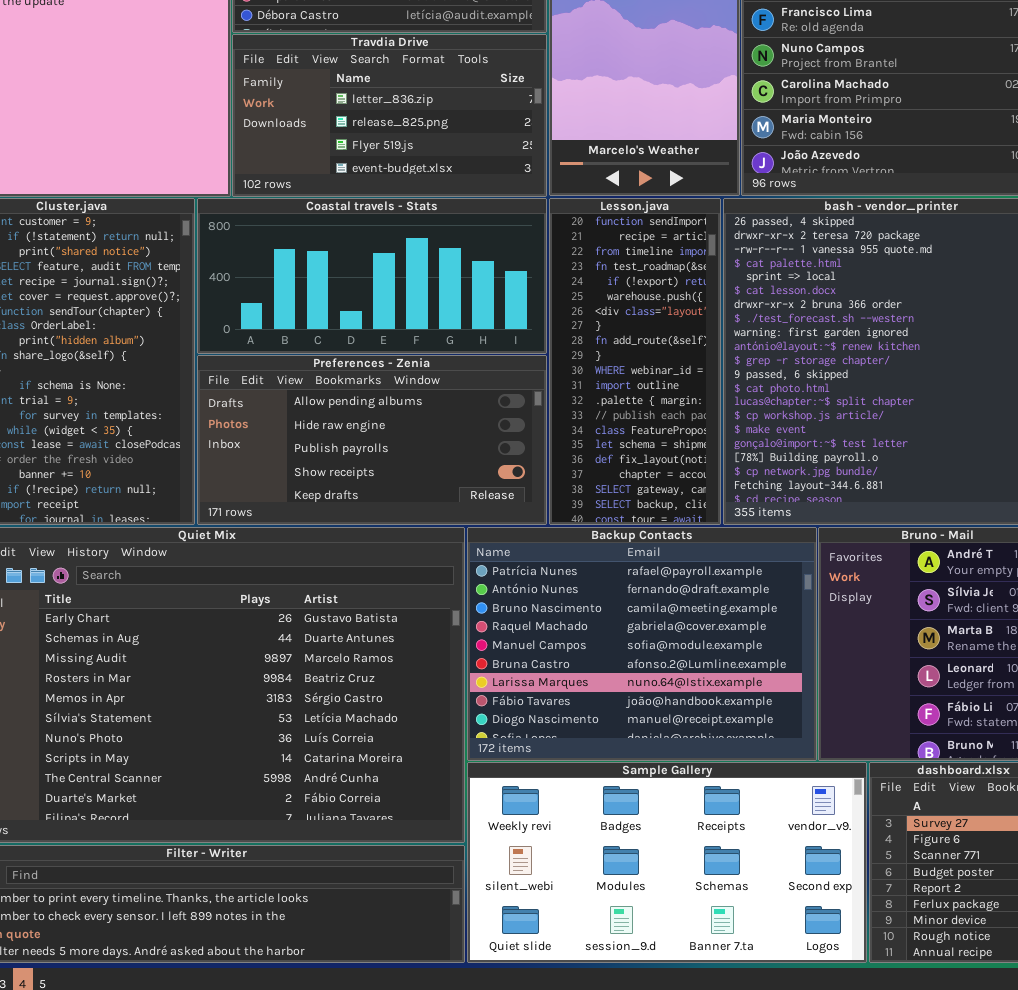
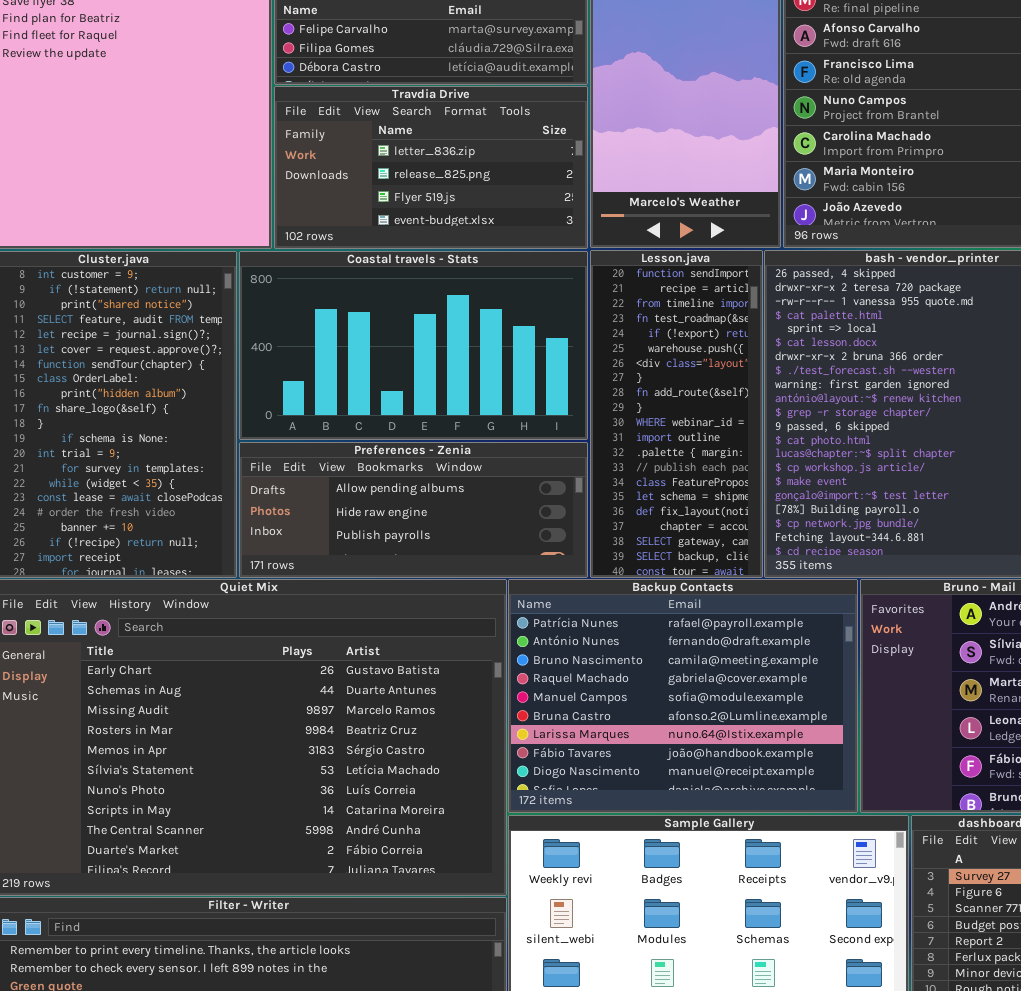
Coastal travels - Stats: [197,198,547,354] -> [239,251,588,440], resized
Preferences - Zenia: [197,355,547,525] -> [239,442,588,578], resized

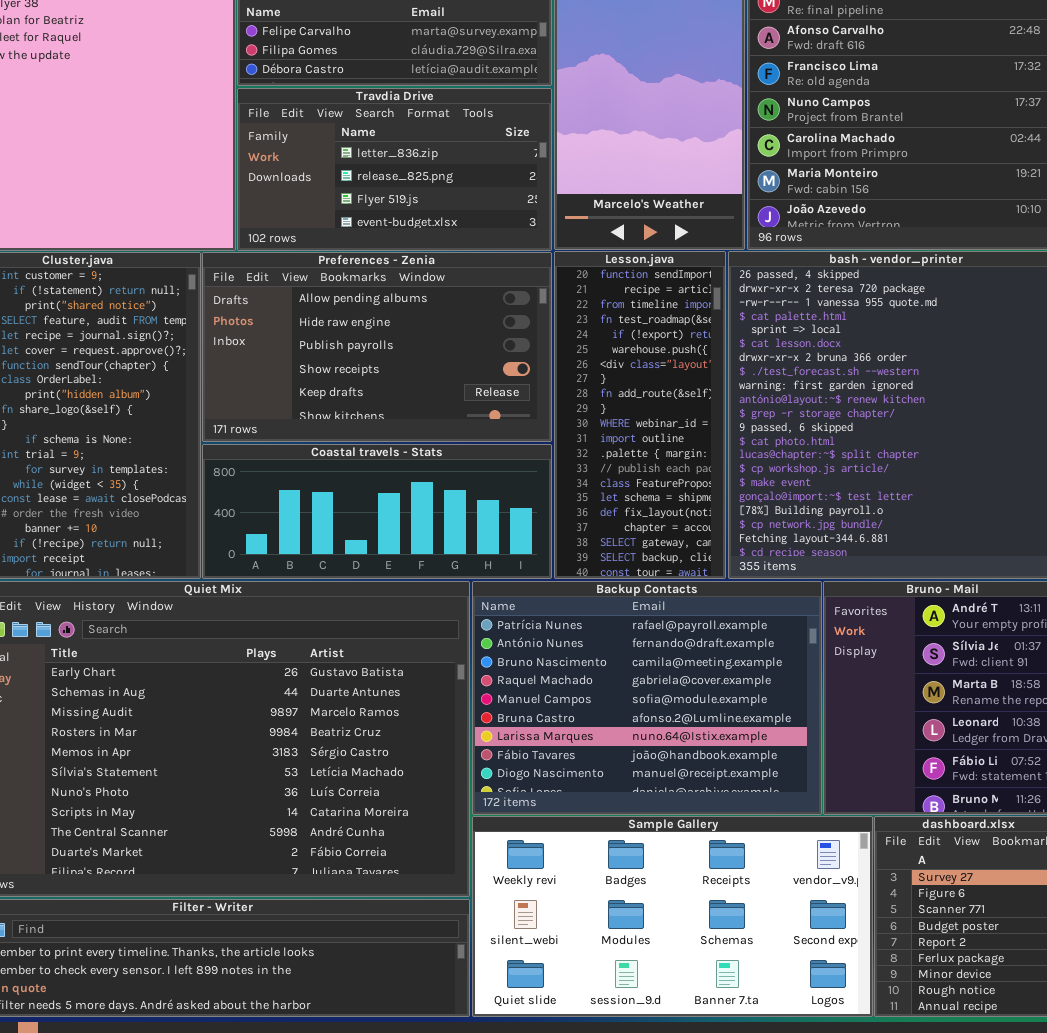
Coastal travels - Stats: [239,251,588,440] -> [202,444,552,579], moved, resized
Preferences - Zenia: [239,442,588,578] -> [202,252,552,442], moved, resized

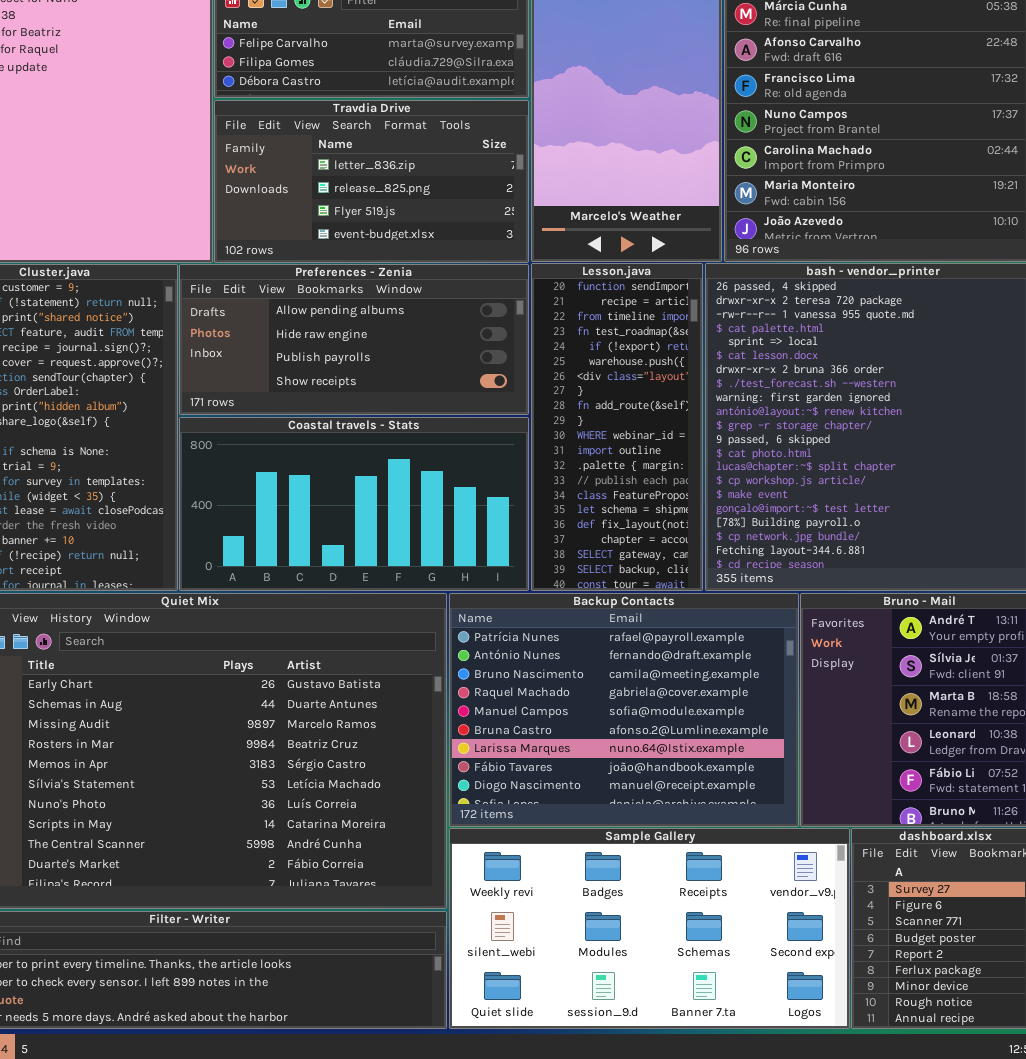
Preferences - Zenia: [202,252,552,442] -> [179,264,529,415], resized
Coastal travels - Stats: [202,444,552,579] -> [179,417,529,591], resized

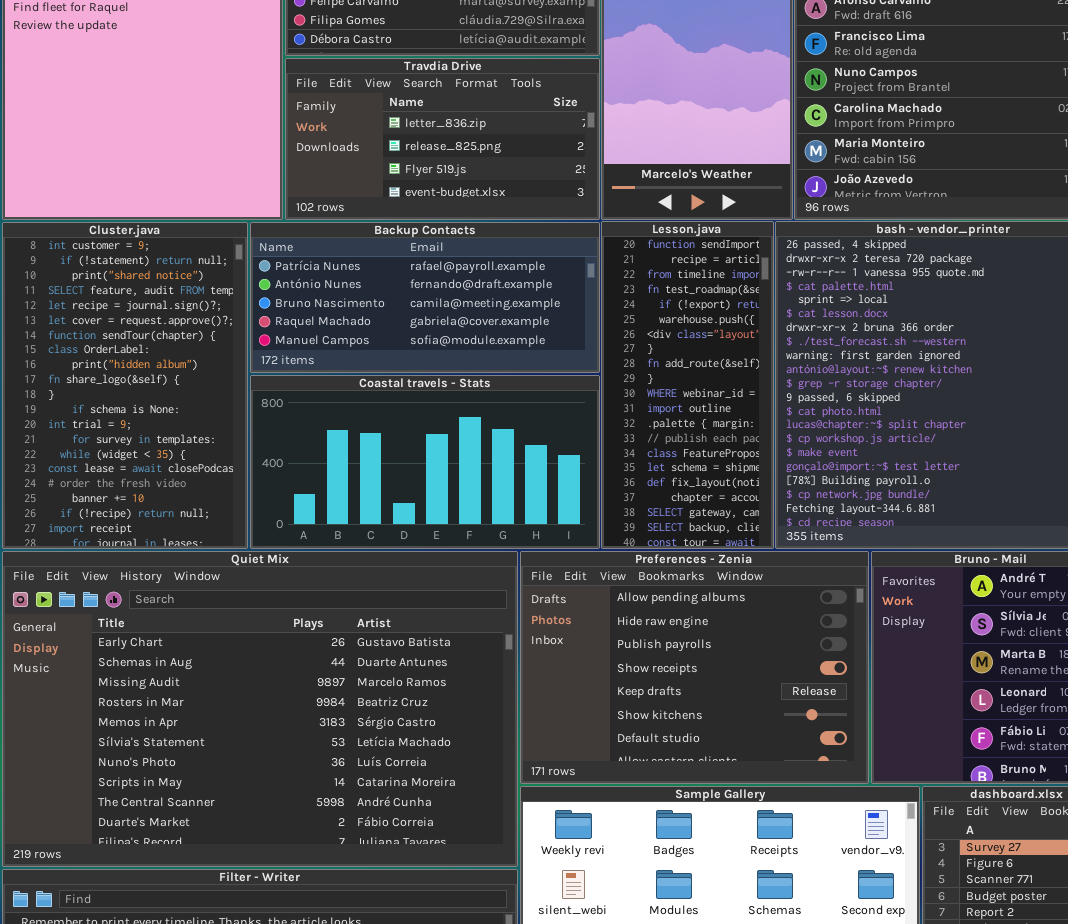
Preferences - Zenia: [179,264,529,415] -> [520,551,869,784], moved, resized
Backup Contacts: [449,593,799,827] -> [250,222,600,373], moved, resized

